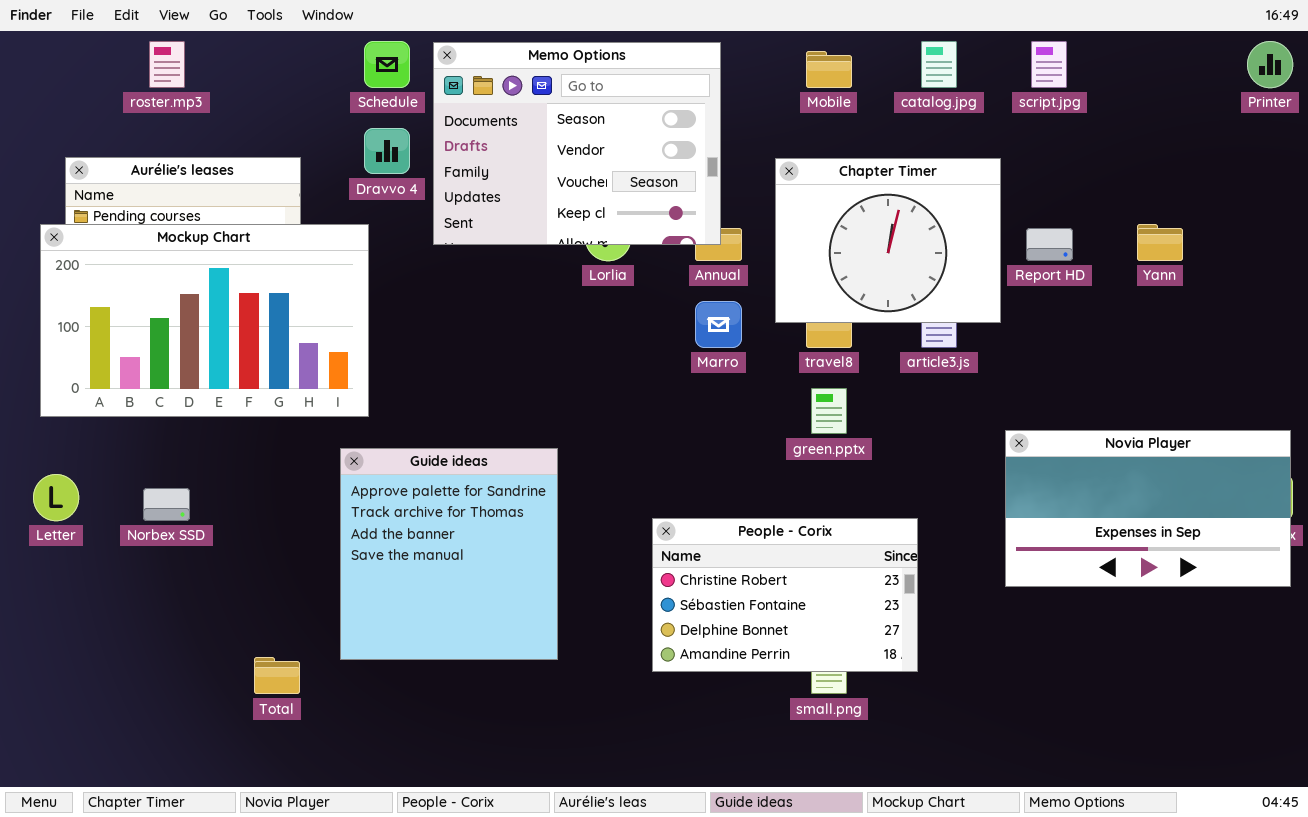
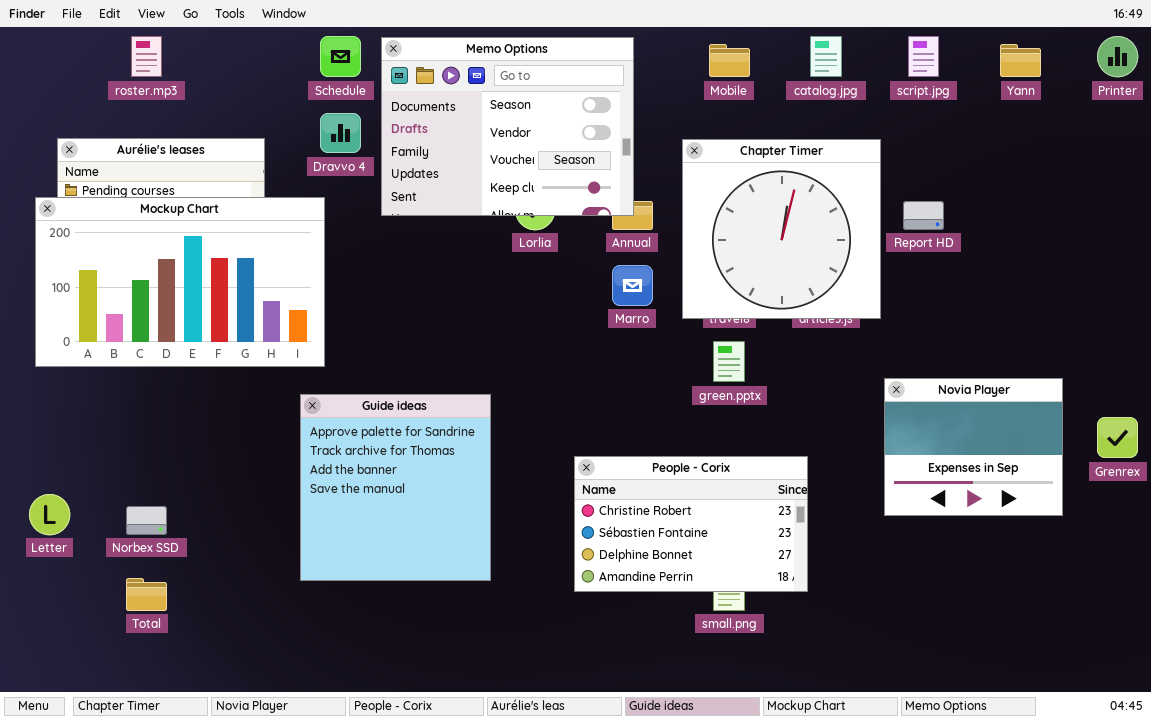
Chapter Timer: [775,158,1001,323] -> [682,139,881,319], resized
Yann: [1137,224,1183,261] -> [1000,44,1041,77], moved
Novia Player: [1005,430,1291,587] -> [884,378,1063,516], resized
Letter: [33,474,79,521] -> [29,494,70,535], moved
Norbex SSD: [143,488,190,521] -> [126,506,167,535], moved
Total: [254,657,300,694] -> [126,578,167,611], moved

